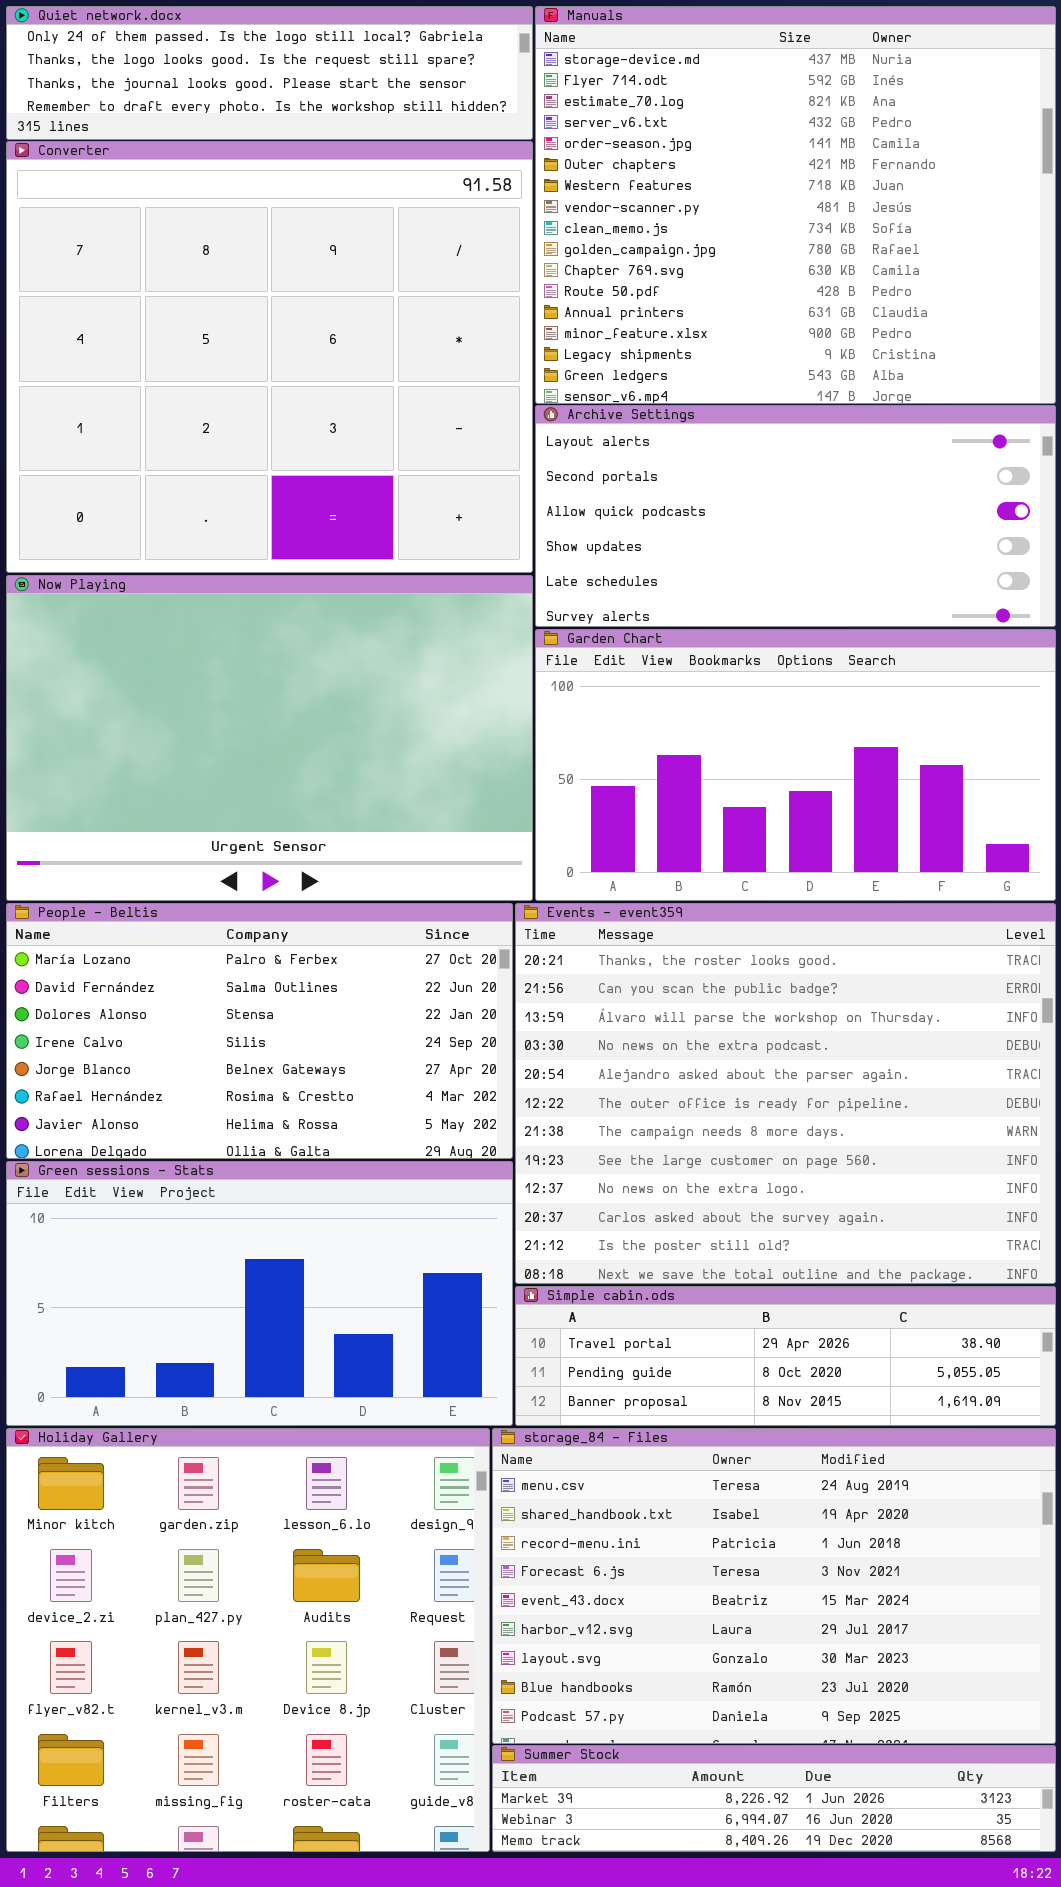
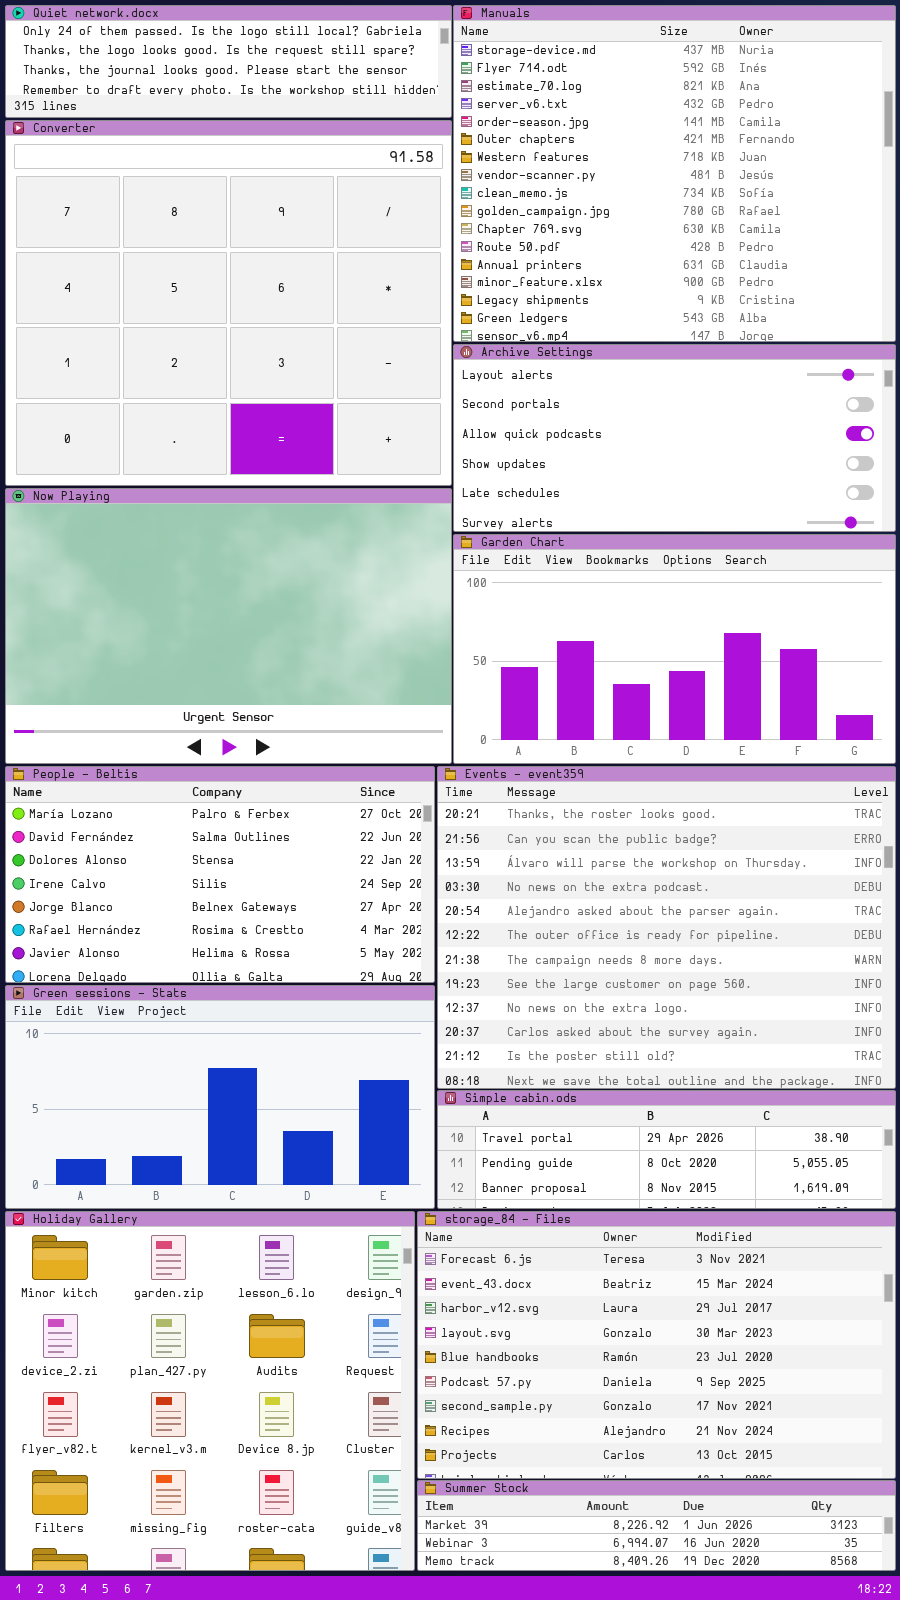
storage_84 - Files: [492,1428,1056,1744] -> [417,1211,896,1479], scrolled down 3 rows

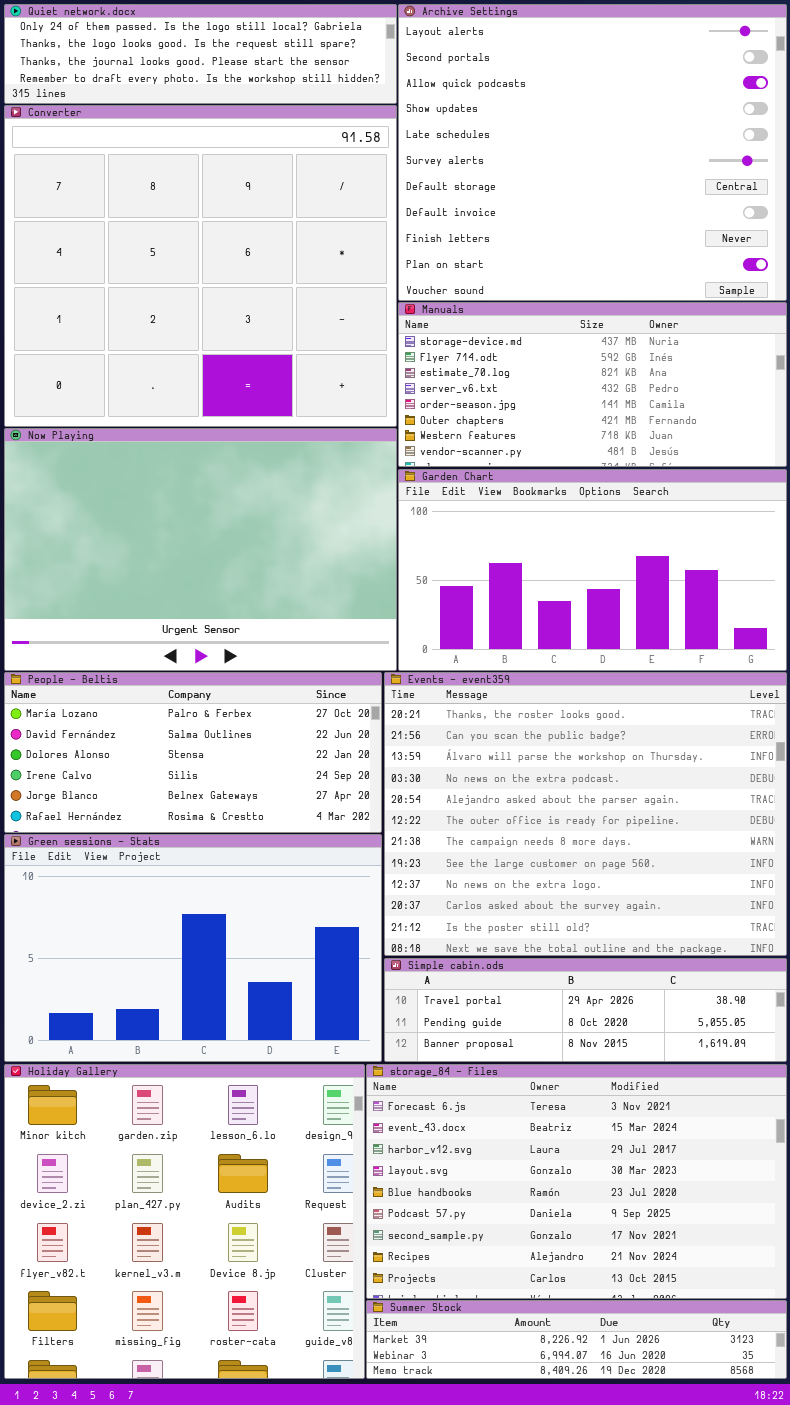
Manuals: [453,5,896,342] -> [398,302,787,467], moved, resized
Archive Settings: [453,344,896,532] -> [398,4,787,301], moved, resized
People - Beltis: [5,766,435,983] -> [4,672,382,833], resized
Green sessions - Stats: [5,985,435,1209] -> [4,834,382,1062], resized

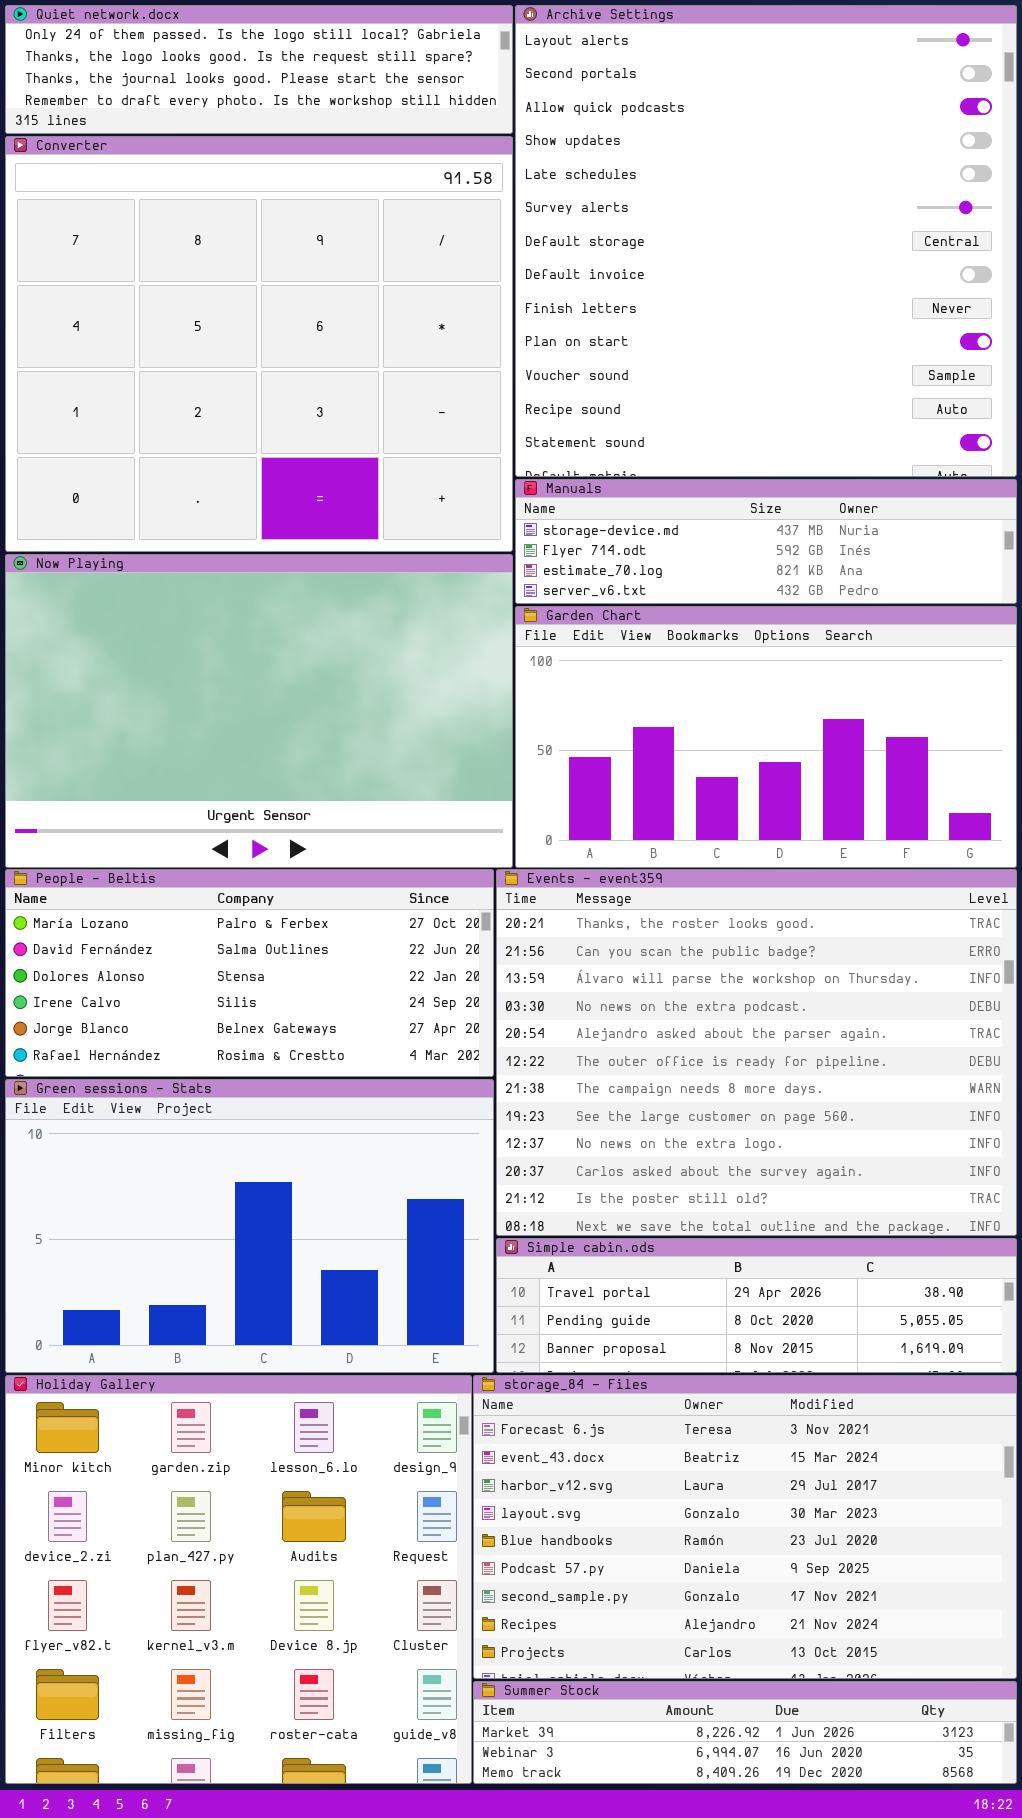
Archive Settings: [398,4,787,301] -> [515,5,1017,477], resized
Manuals: [398,302,787,467] -> [515,479,1017,604], resized

